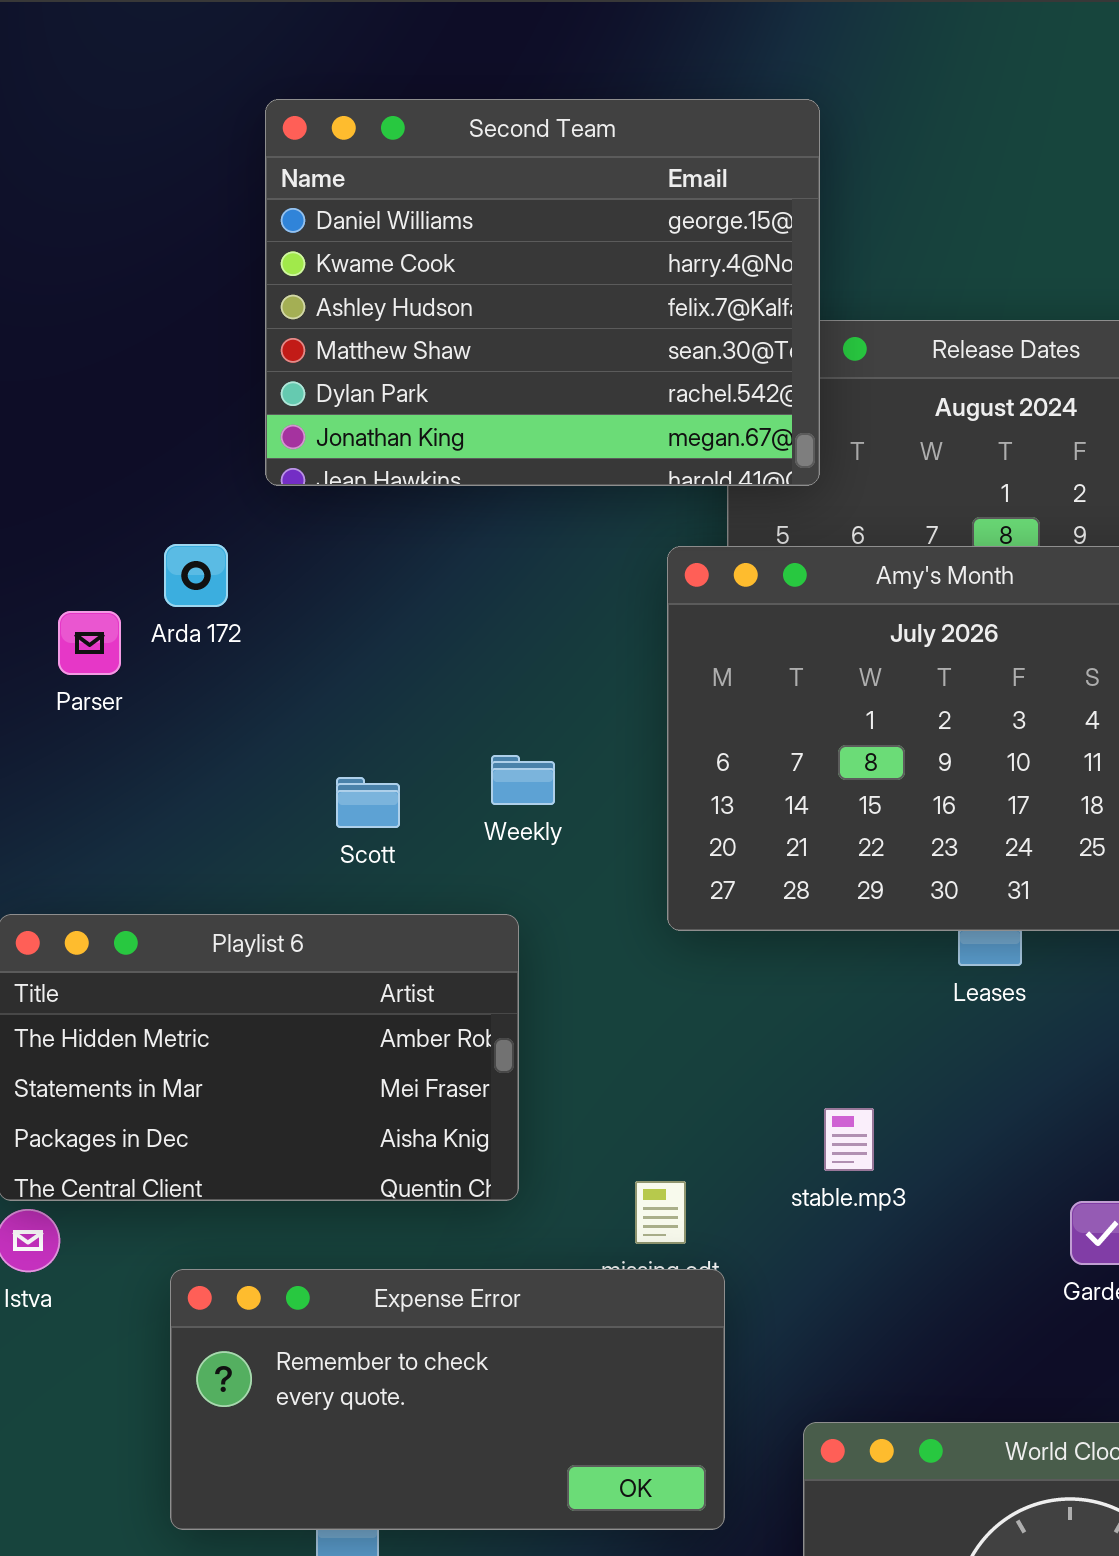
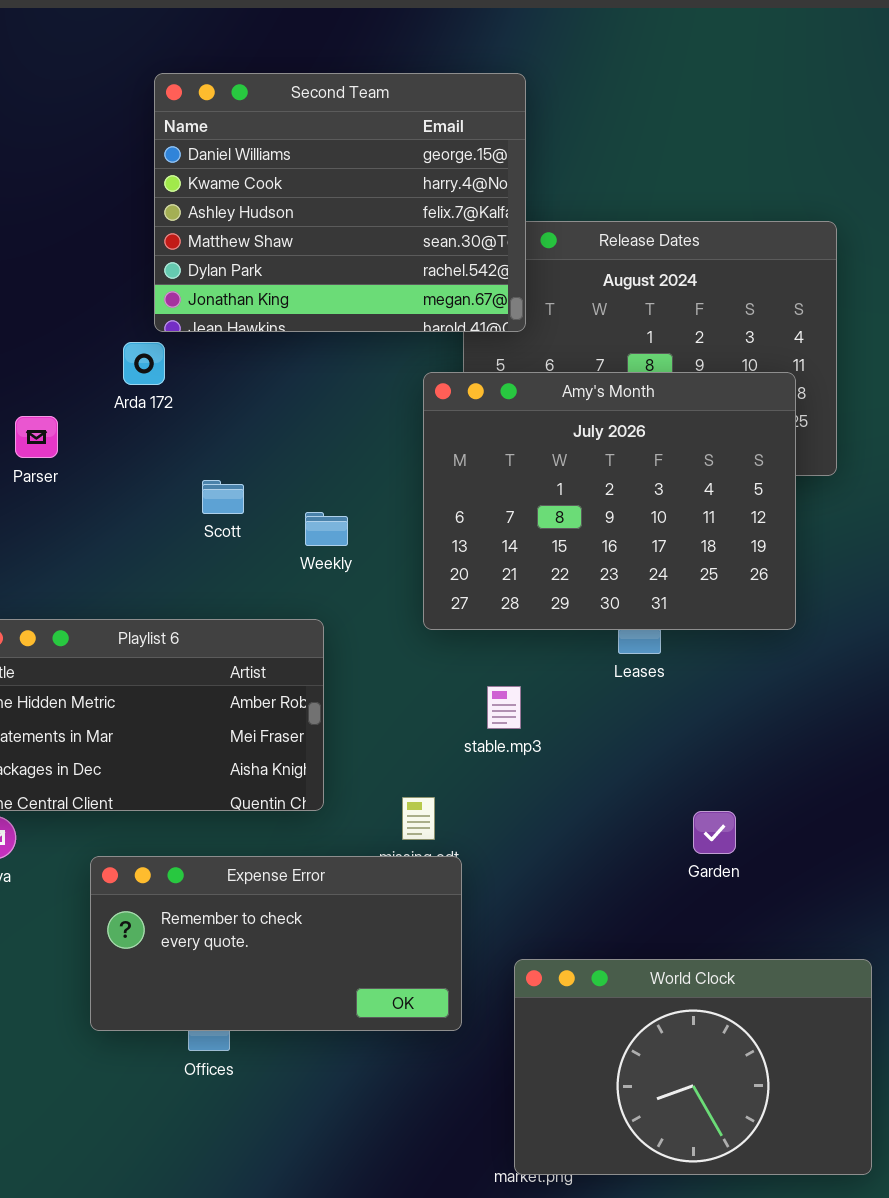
Arda 172: [164,544,228,607] -> [123,342,165,385], moved
Scott: [336,777,400,828] -> [202,480,244,514], moved
stable.mp3: [824,1108,874,1171] -> [487,686,521,729], moved

